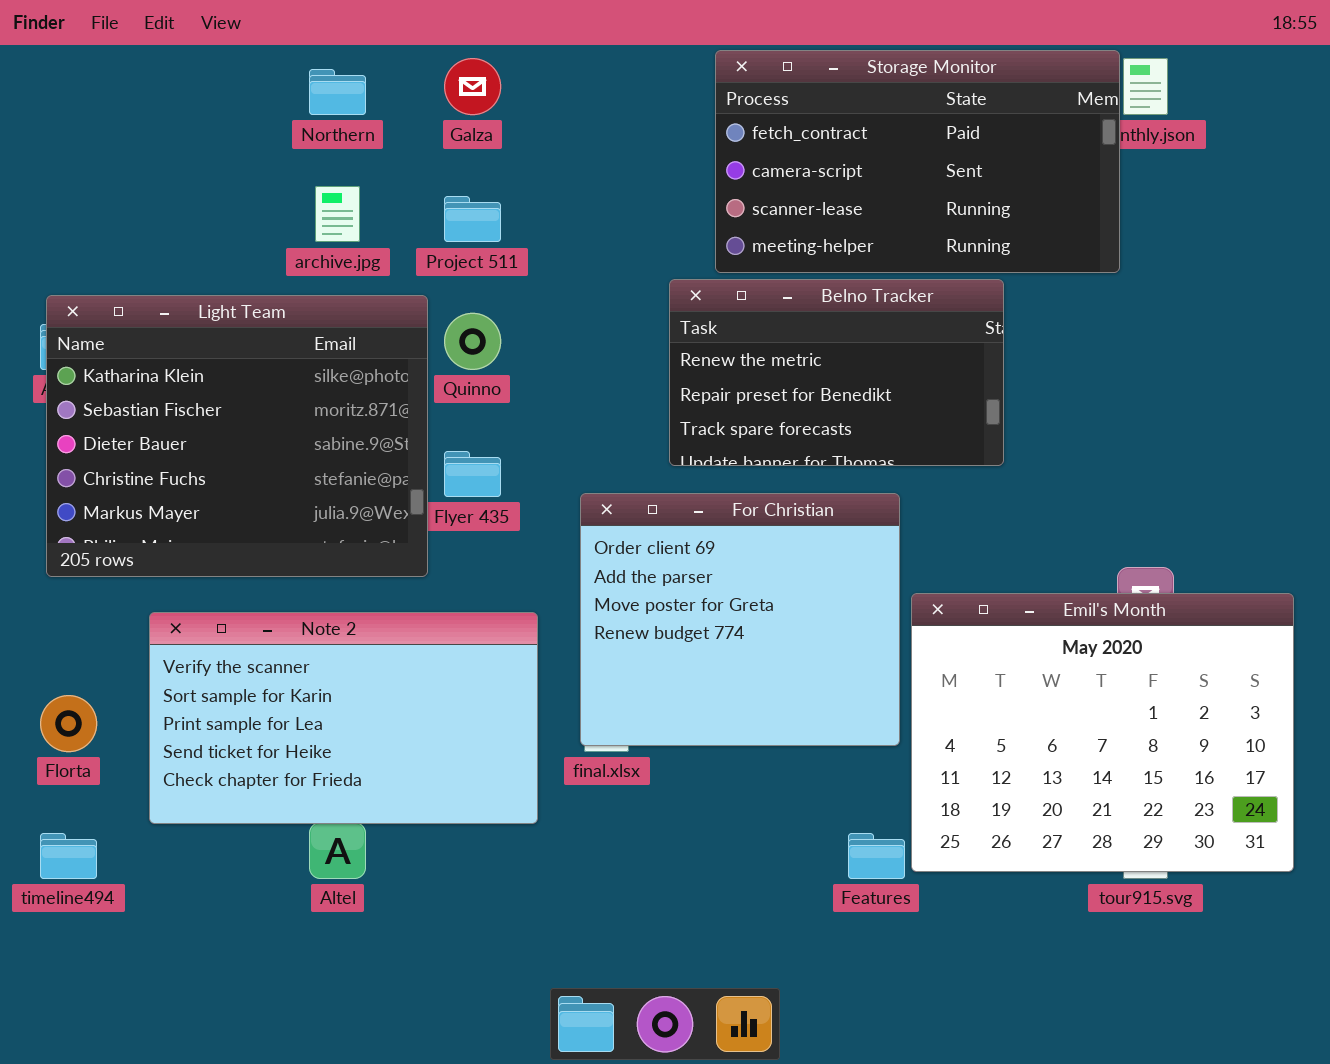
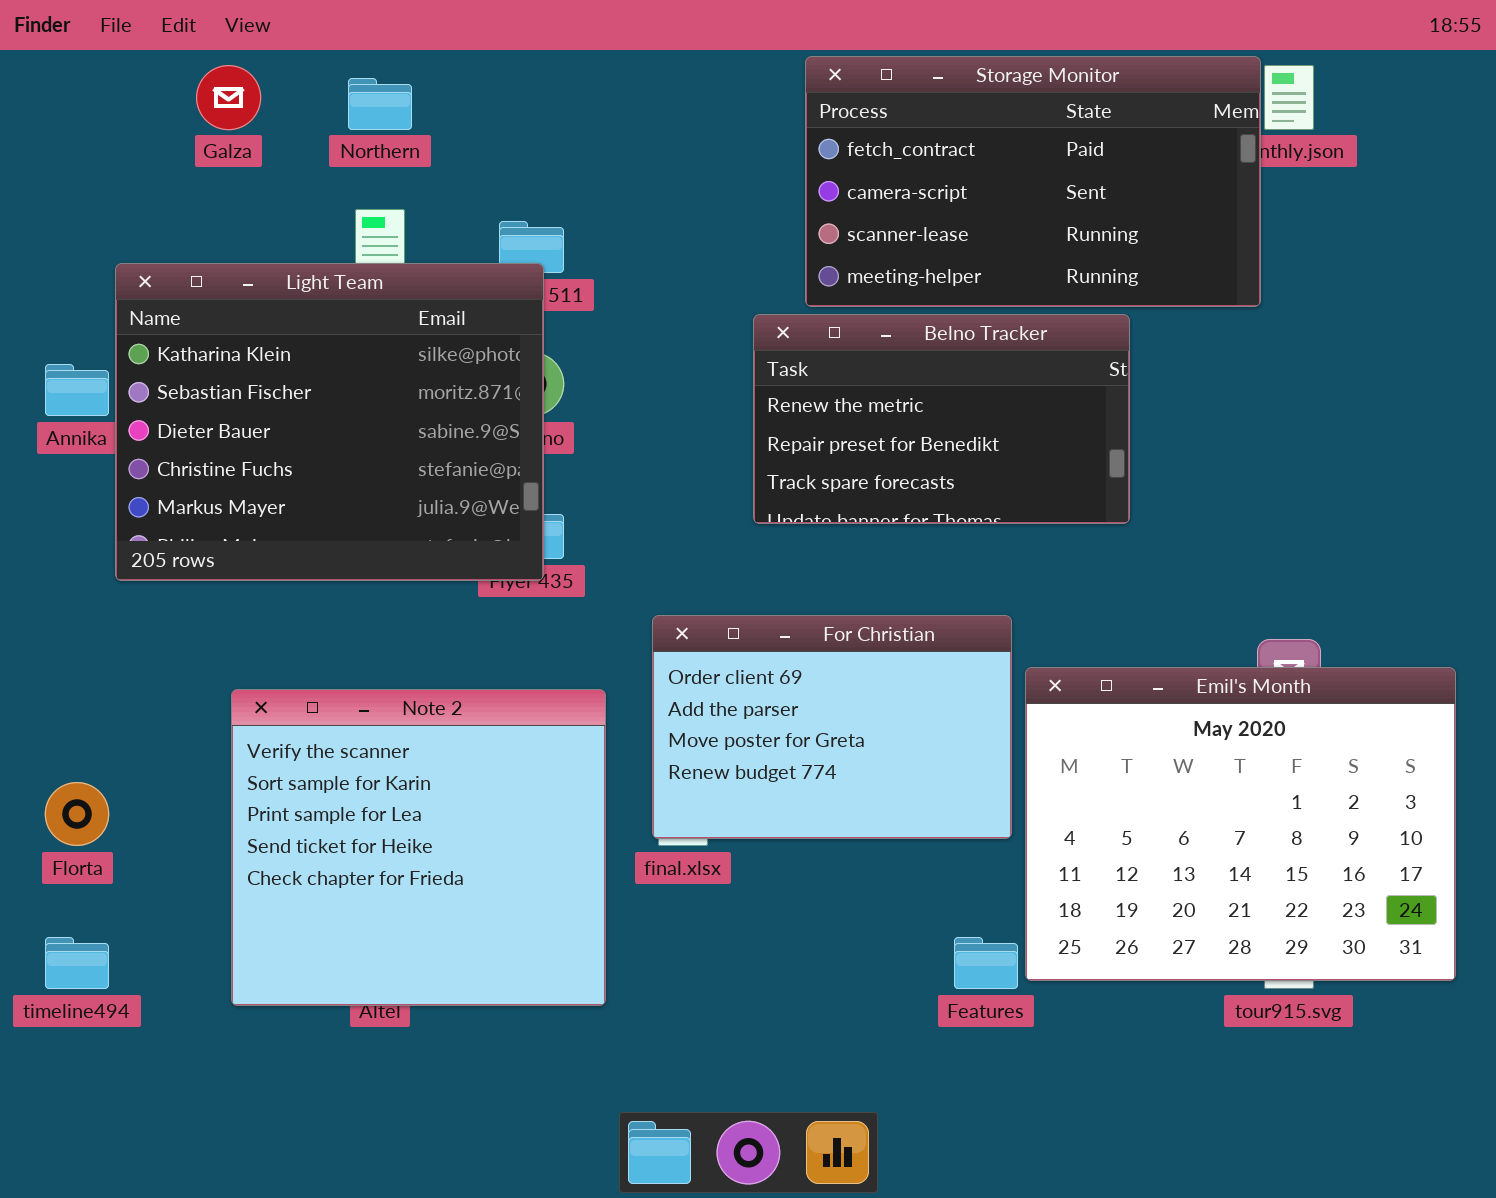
Galza: [444,58,501,115] -> [196,65,261,130], moved
Light Team: [46,295,428,577] -> [115,263,544,581], moved
For Christian: [580,493,900,746] -> [652,615,1012,839], resized
Note 2: [149,612,538,824] -> [231,689,606,1006], resized

